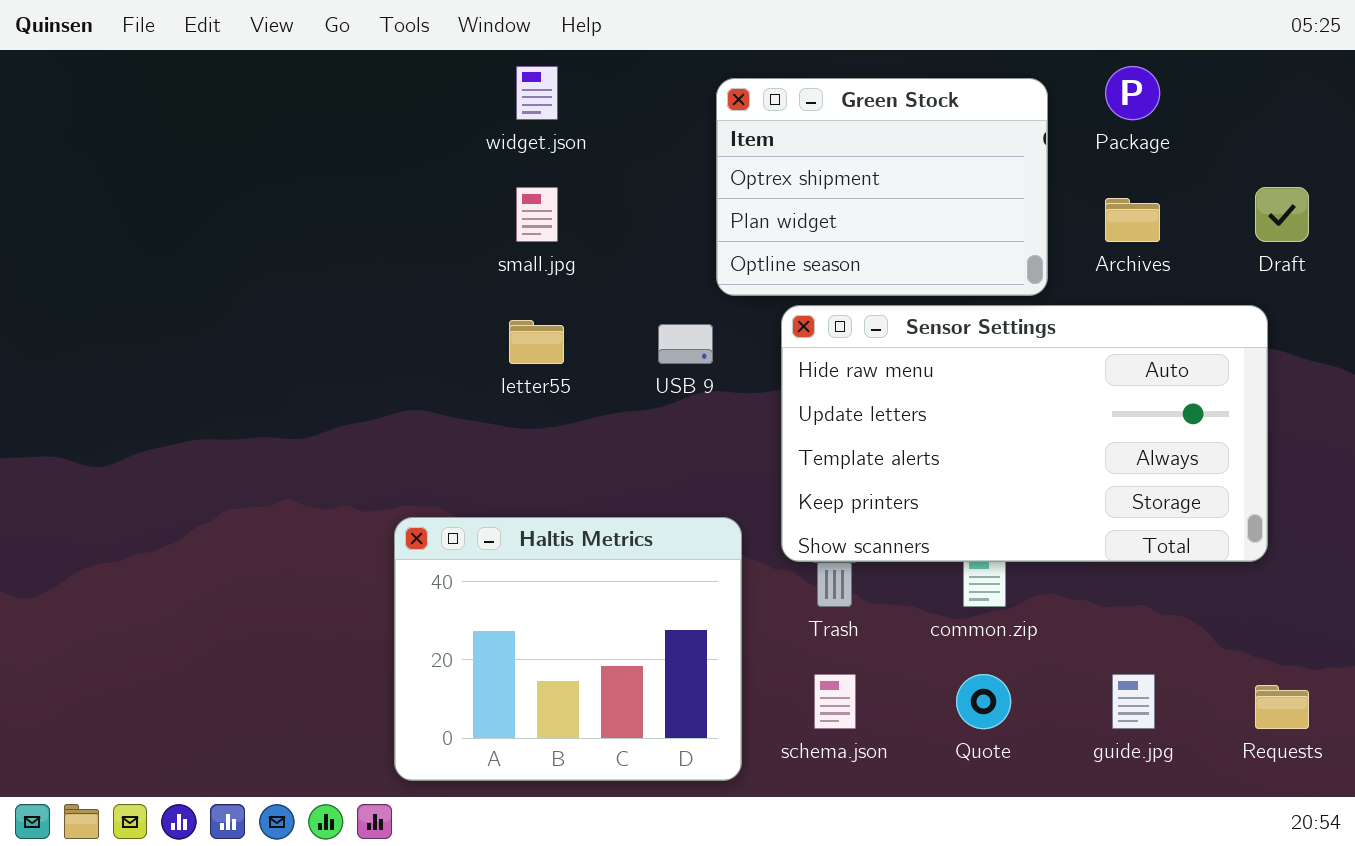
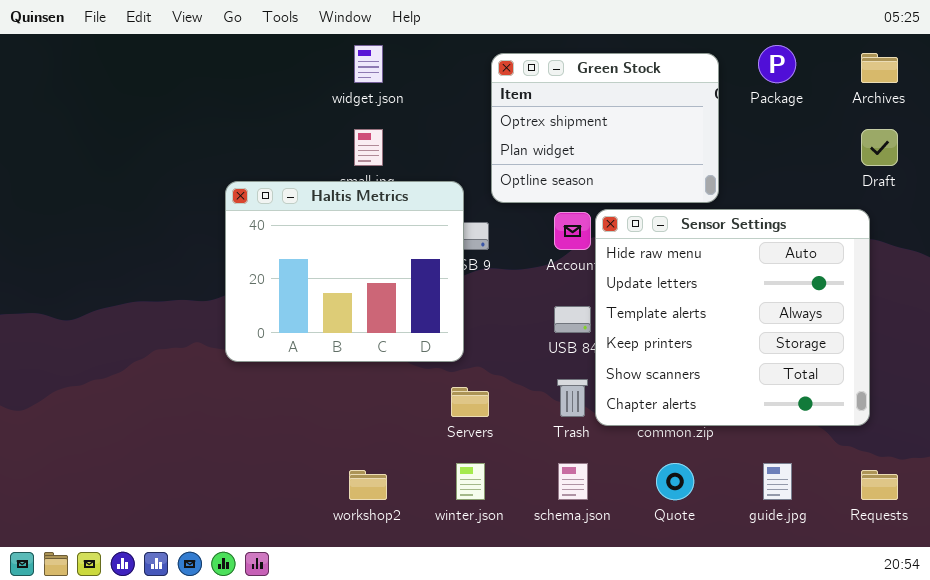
Archives: [1105,198,1160,242] -> [861,53,898,83], moved
Sensor Settings: [781,305,1268,562] -> [595,209,870,426], resized
Haltis Metrics: [394,517,742,781] -> [225,181,464,362], moved

